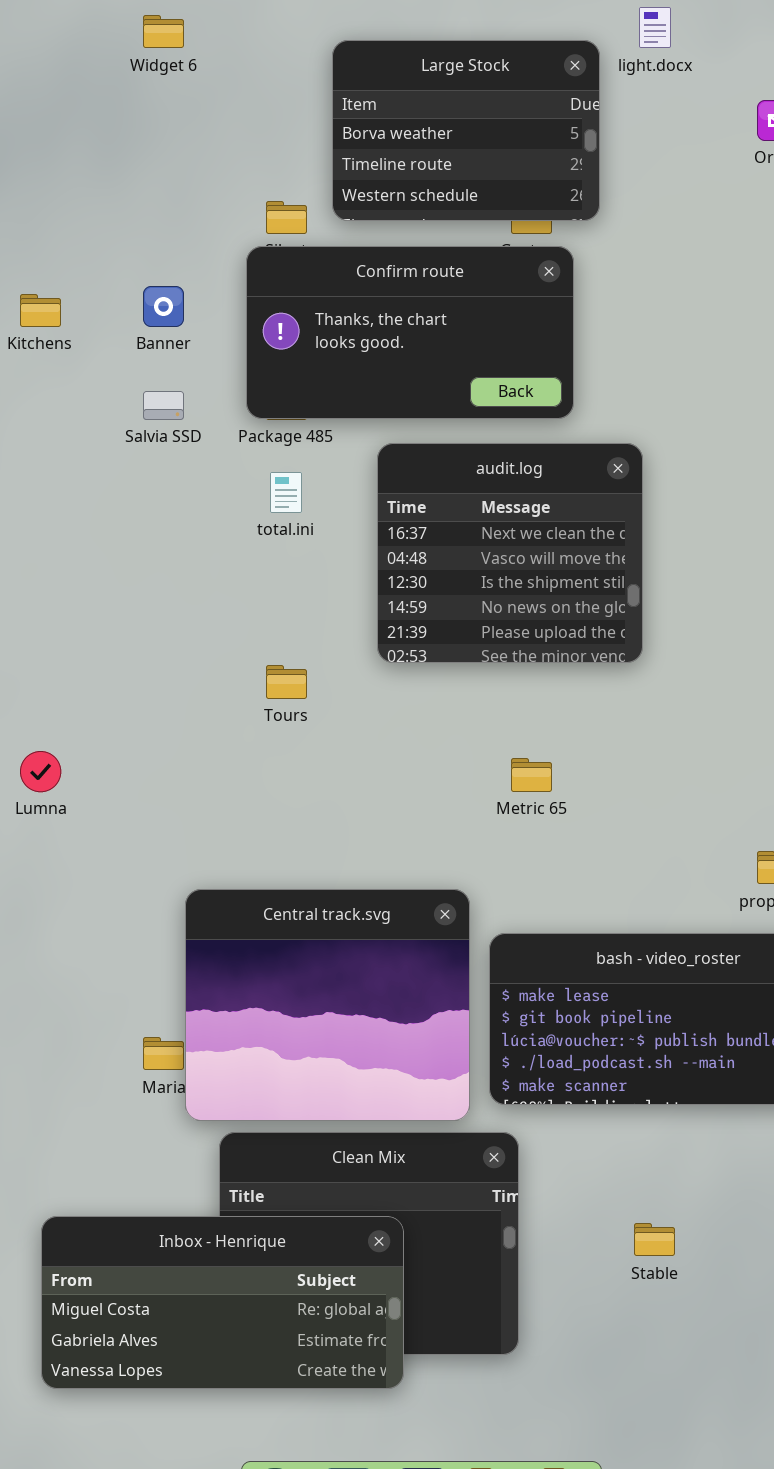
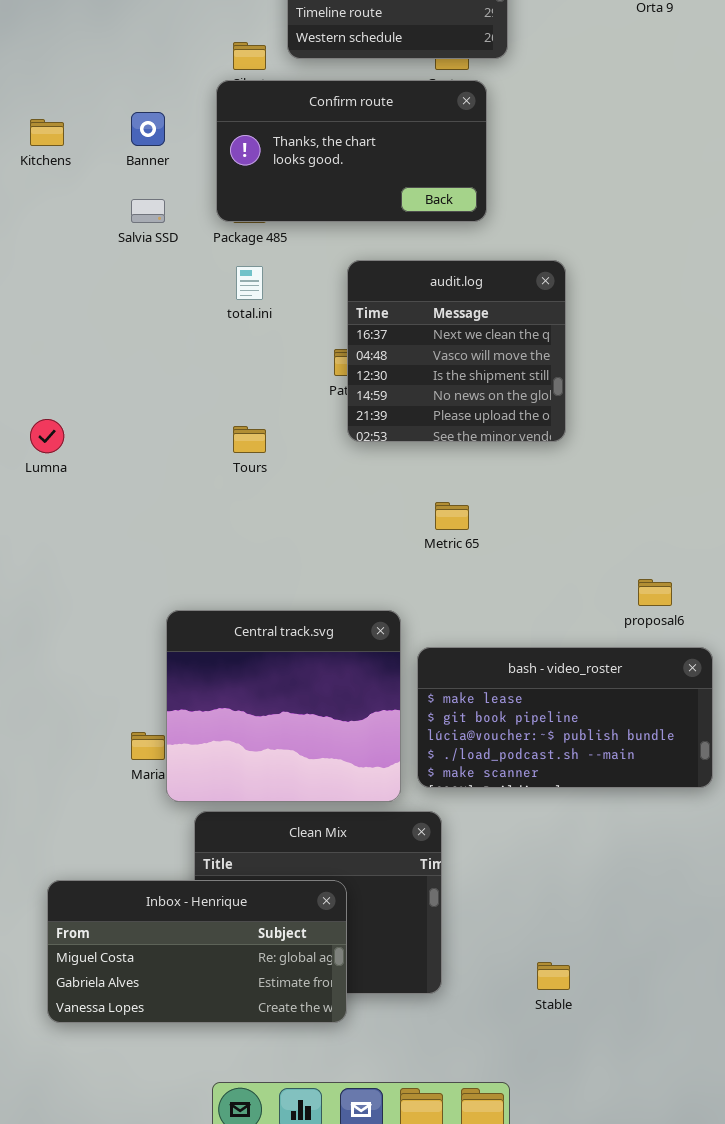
audit.log: [377,443,643,663] -> [347,260,566,442], moved
Lumna: [20,751,61,792] -> [30,419,64,453], moved
Stable: [634,1223,675,1256] -> [537,962,570,990], moved

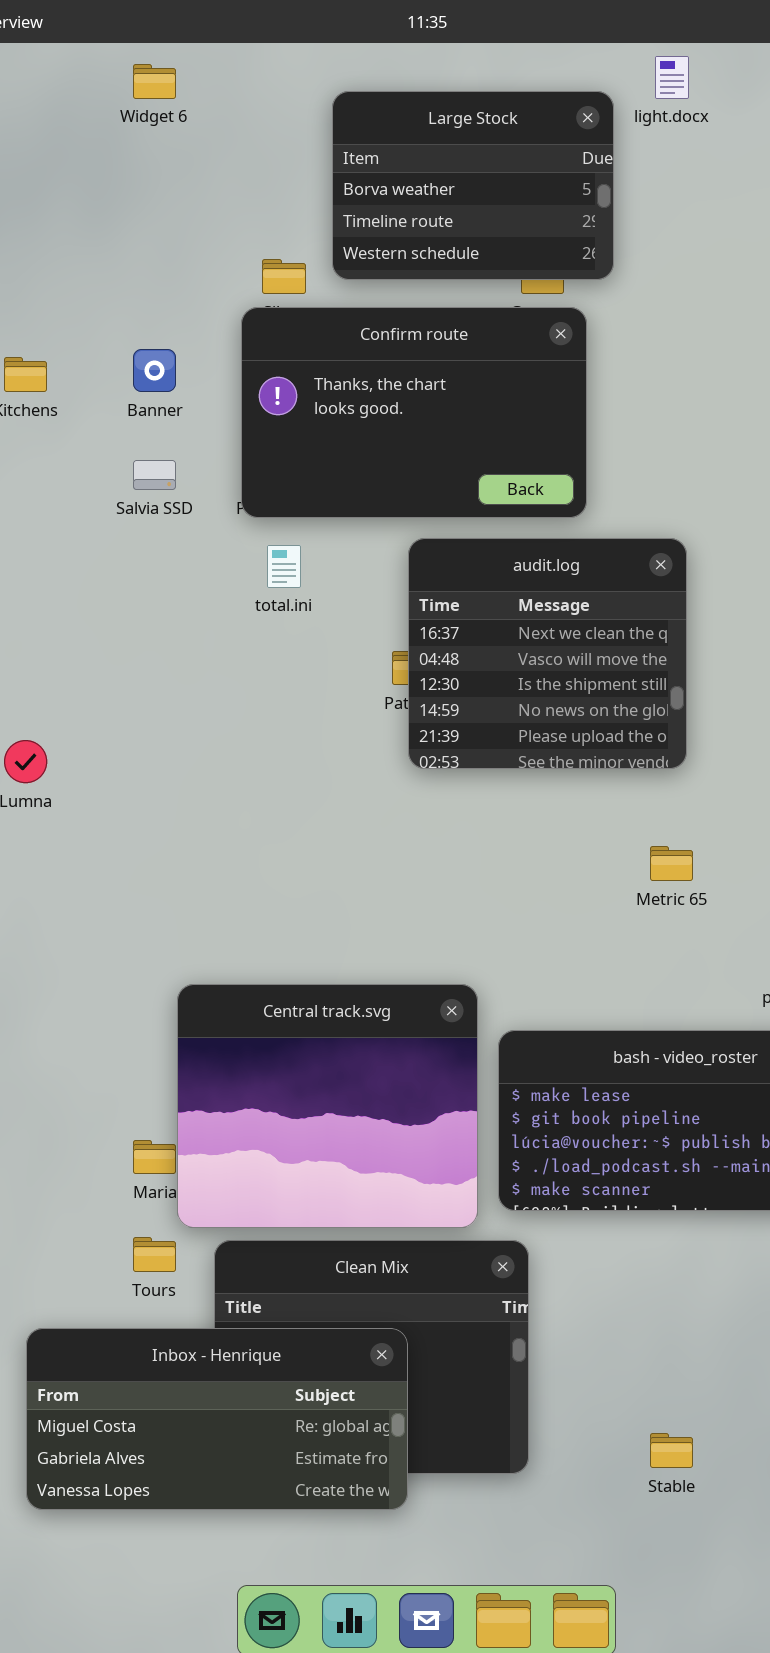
Confirm route: [216,80,487,222] -> [241,307,587,518], resized
Tours: [233,426,266,453] -> [133,1237,176,1272], moved
Metric 65: [435,502,469,530] -> [650,846,693,881], moved

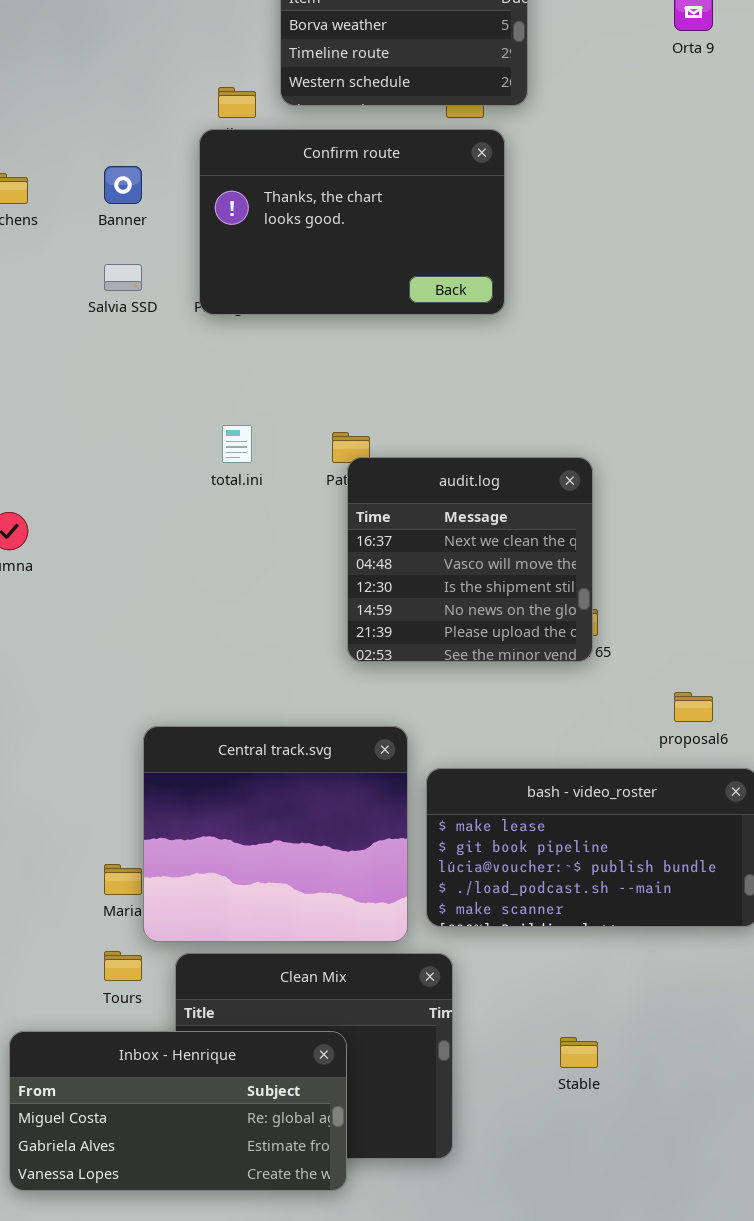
audit.log: [408,538,687,769] -> [347,457,593,662], moved
total.ini: [267,545,301,588] -> [222,425,252,463], moved
Stable: [650,1433,693,1468] -> [560,1037,598,1068], moved

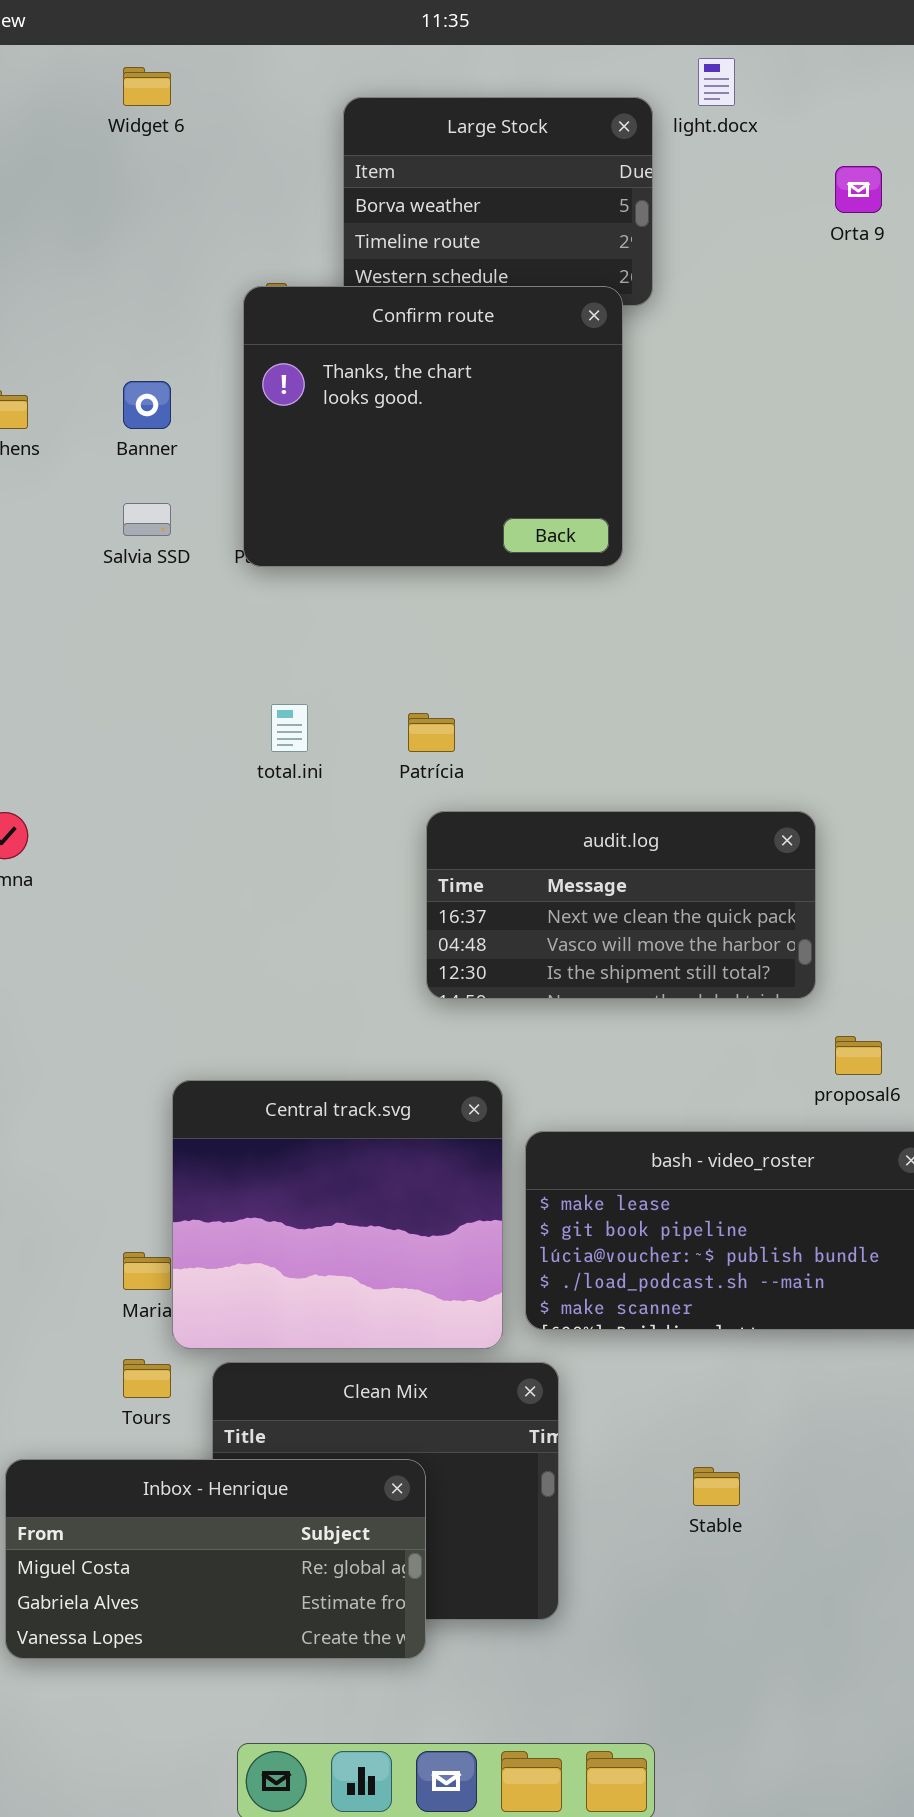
Confirm route: [199,129,505,315] -> [243,286,623,567], resized
audit.log: [347,457,593,662] -> [426,811,816,999], resized

